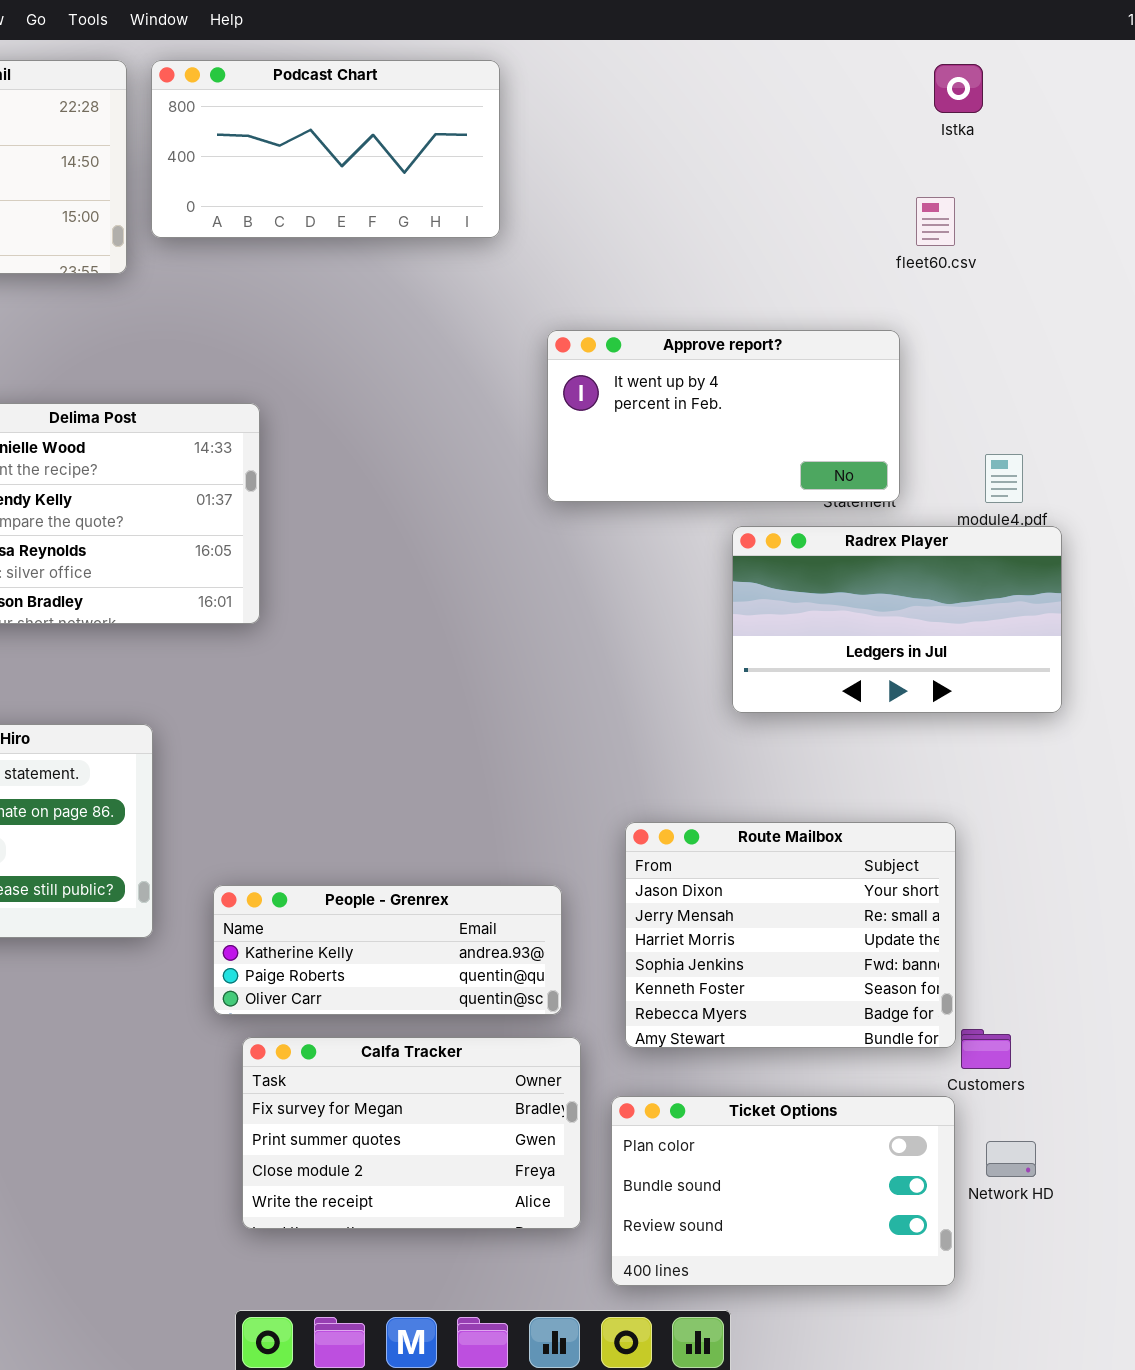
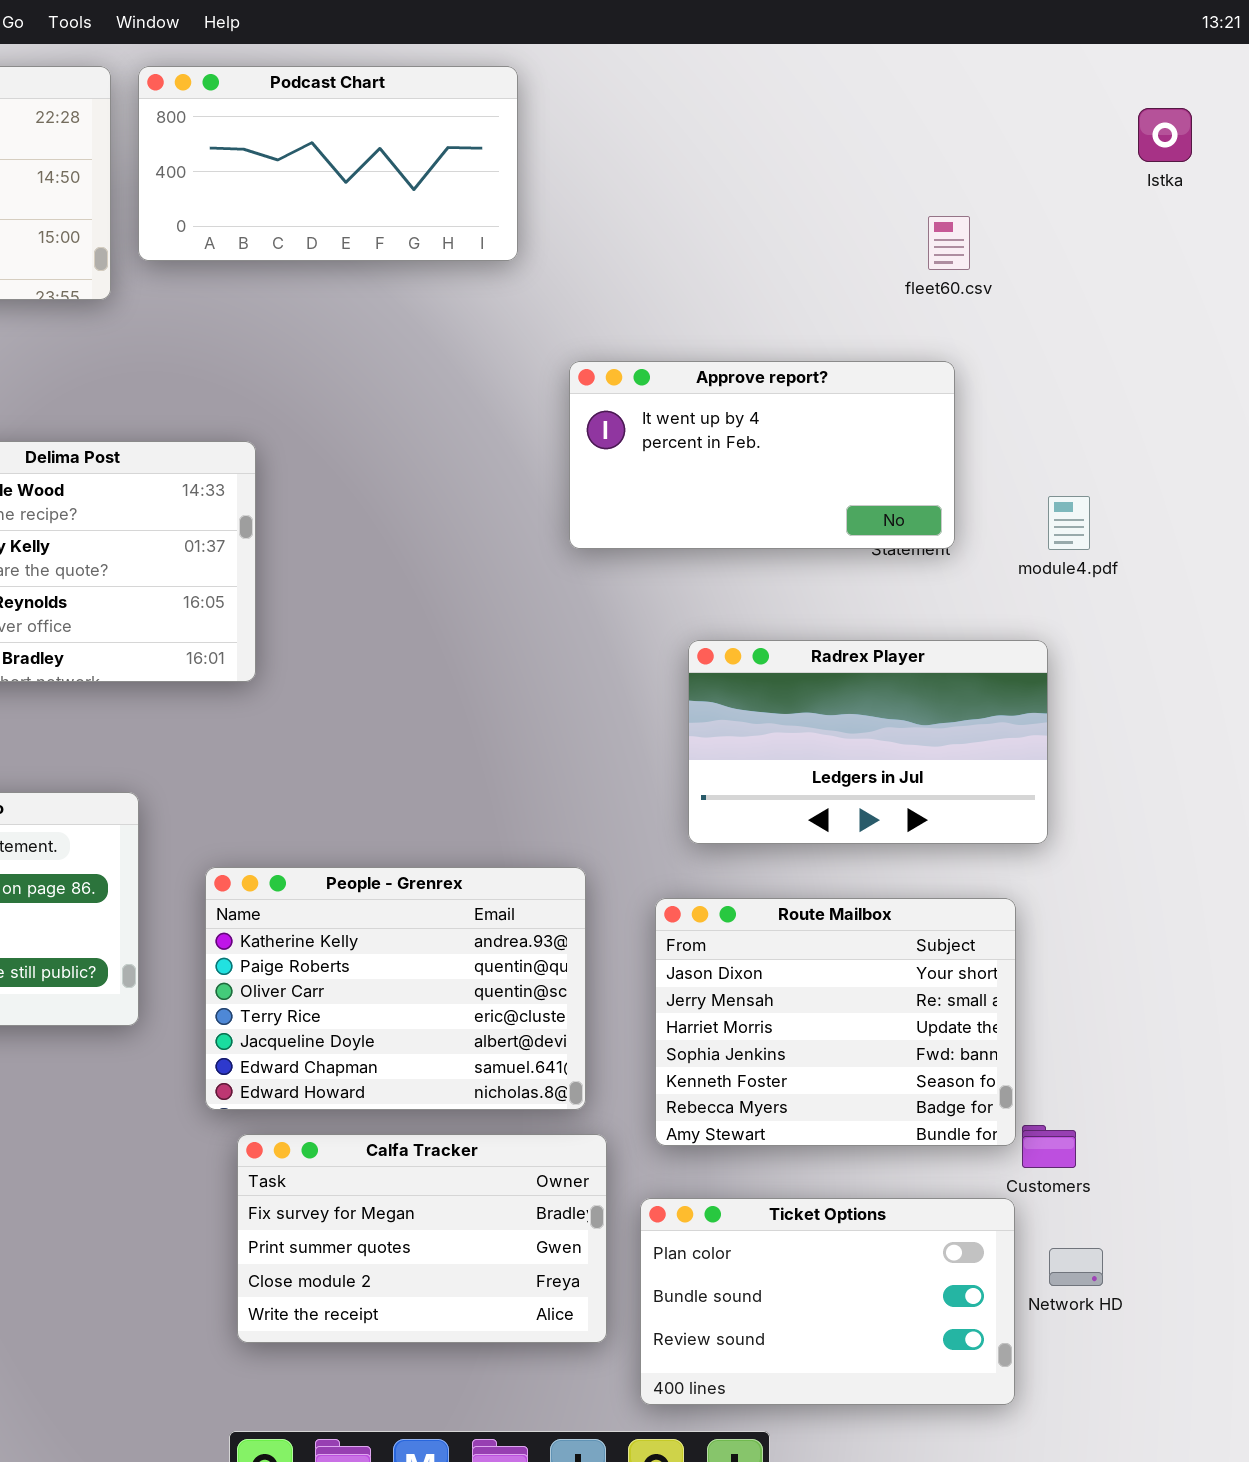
Istka: [934,64,983,113] -> [1138,108,1192,162], moved
fleet60.csv: [916,197,955,246] -> [928,216,970,270], moved
Radrex Player: [732,526,1062,713] -> [688,640,1048,844], moved
People - Grenrex: [213,885,562,1015] -> [205,867,586,1110], resized

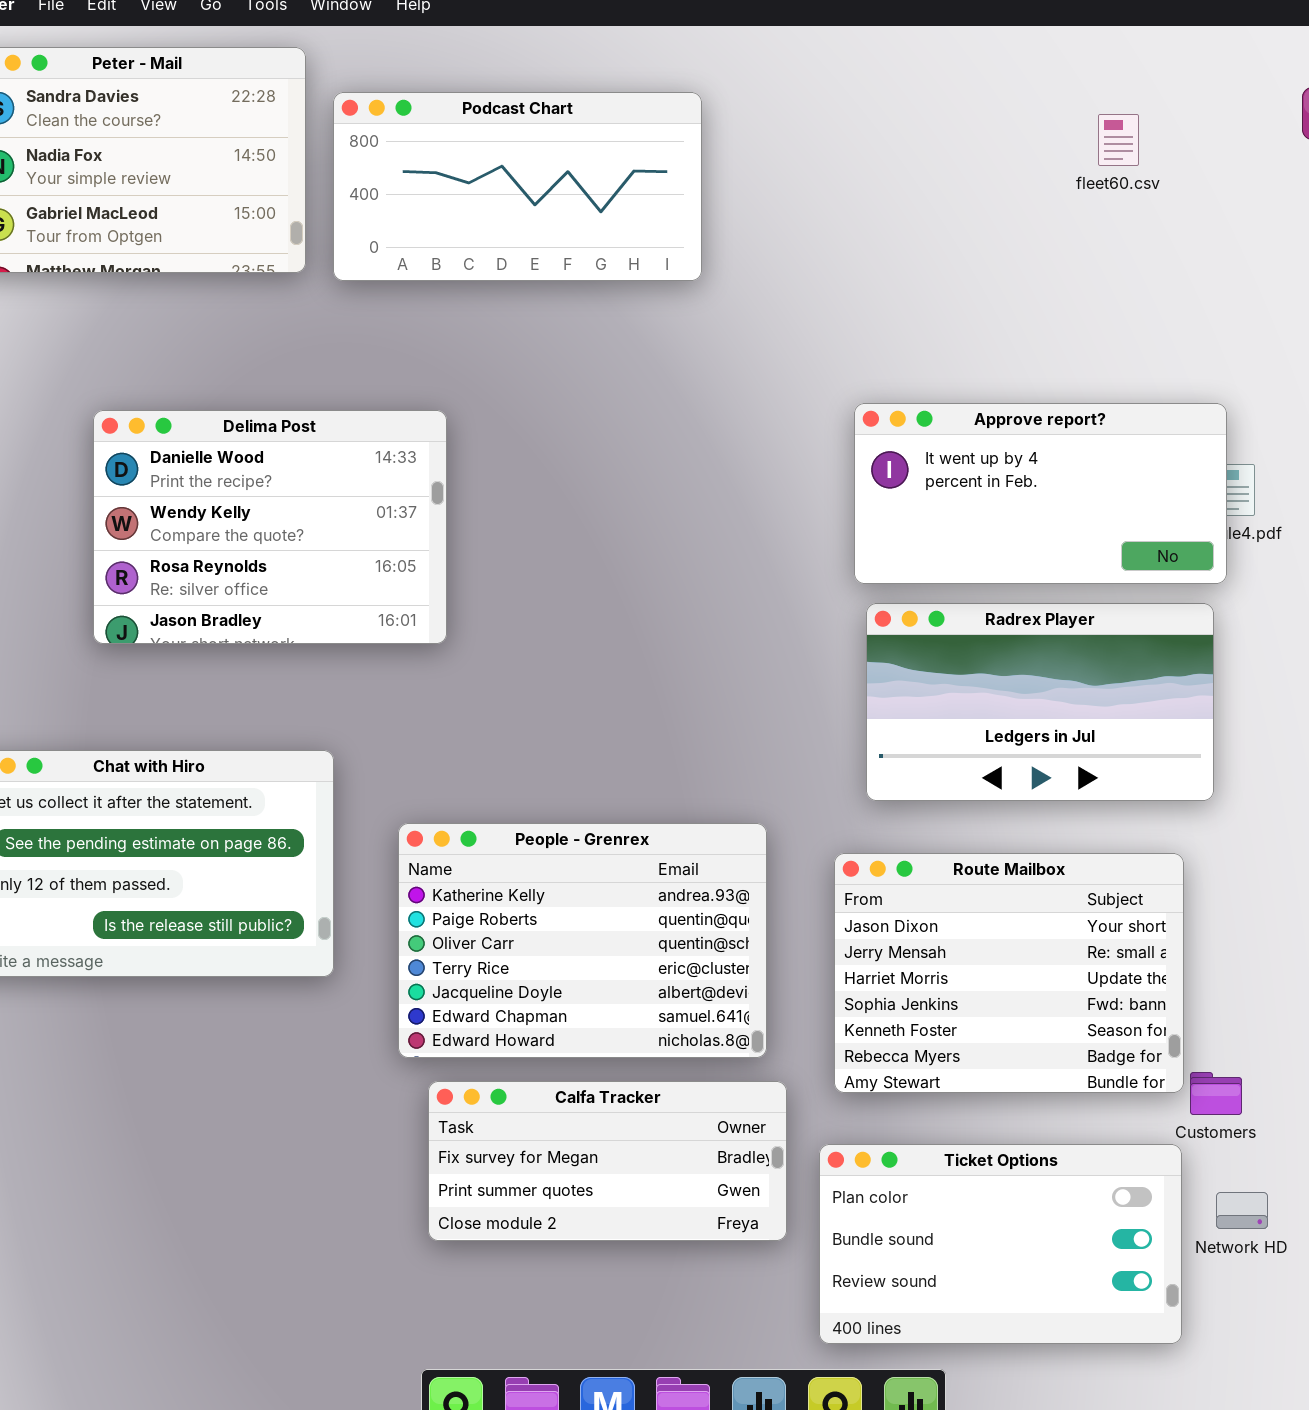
Podcast Chart: [138,66,518,261] -> [333,92,702,281], moved
fleet60.csv: [928,216,970,270] -> [1098,114,1139,166], moved
Approve report?: [569,361,955,549] -> [854,403,1227,584], moved
Calfa Tracker: [237,1134,607,1343] -> [428,1081,787,1241], resized

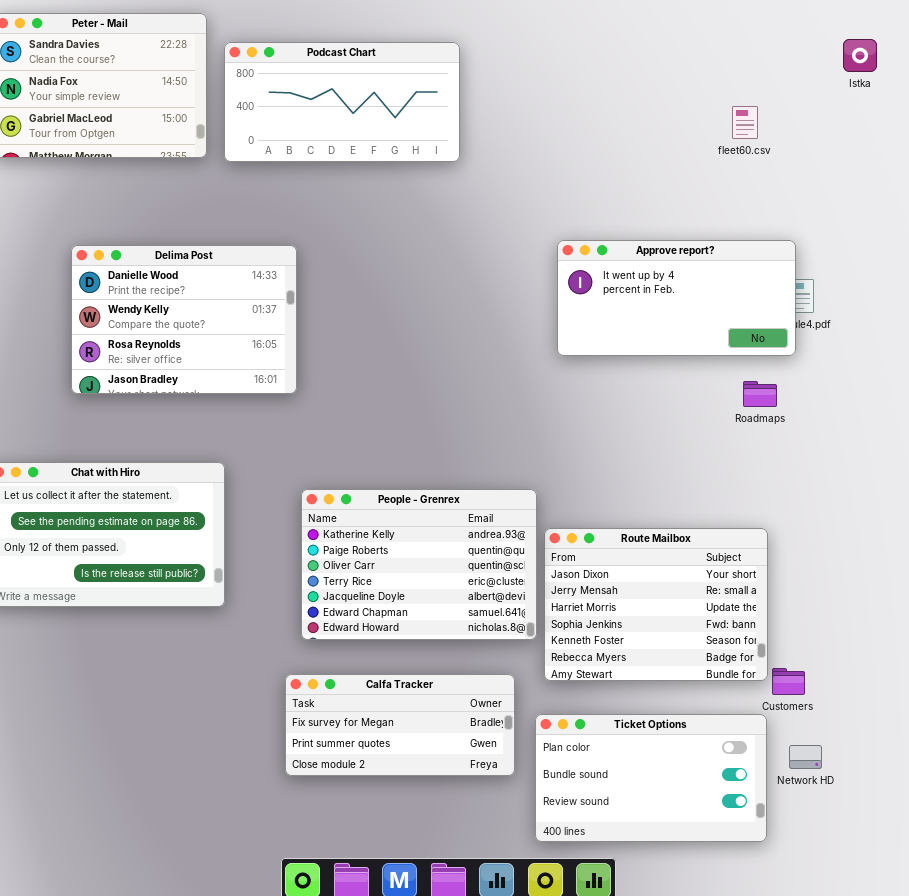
fleet60.csv: [1098,114,1139,166] -> [732,106,758,139], moved
Radrex Player: [866,603,1214,801] -> none, closed
People - Grenrex: [398,823,767,1058] -> [301,489,537,640], moved

